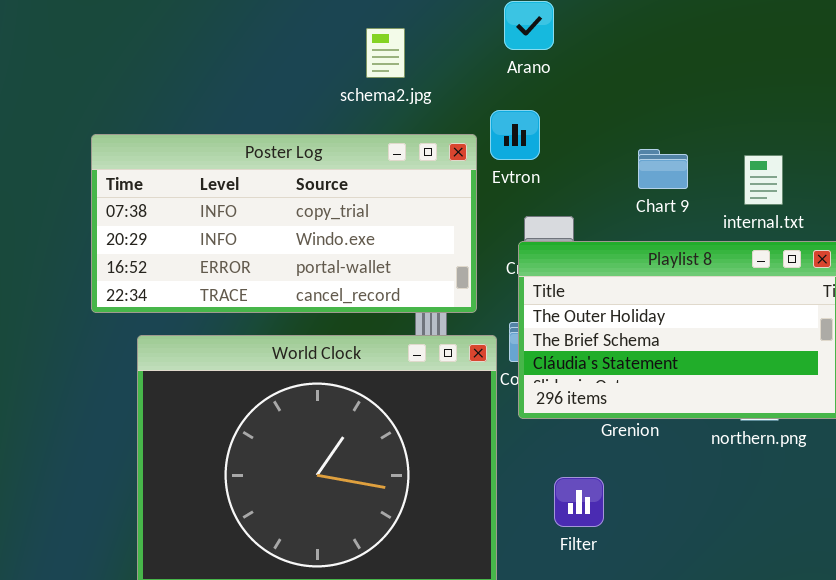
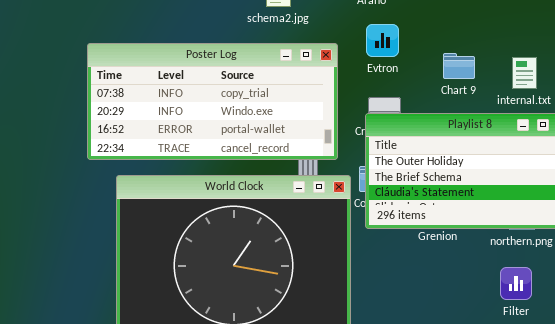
Evtron: [490,110,540,160] -> [366,24,399,57], moved
Filter: [554,477,604,527] -> [500,267,532,300], moved

